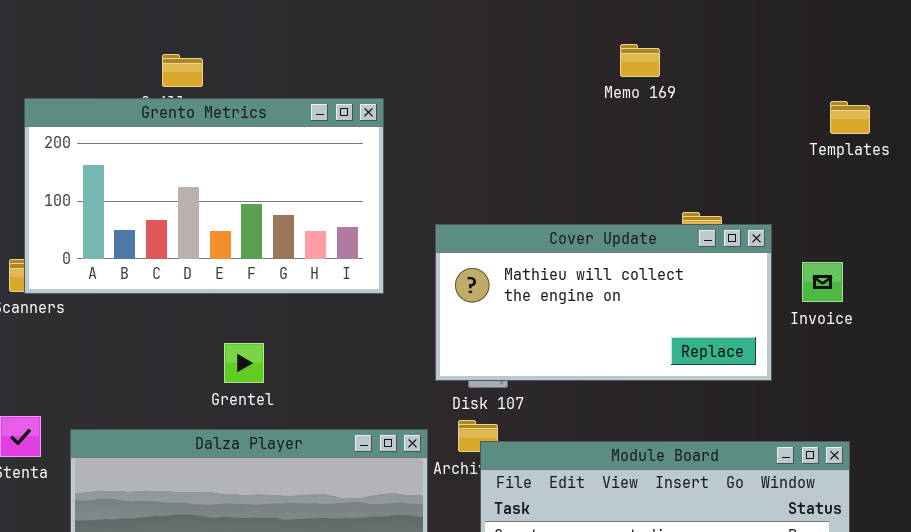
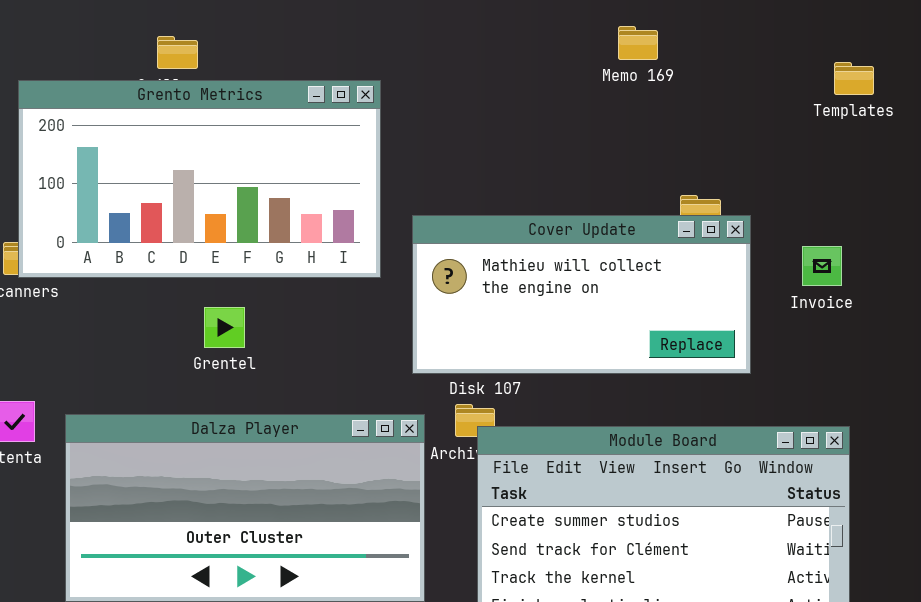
Templates: [830,101,870,134] -> [834,62,874,95], moved
Cover Update: [435,224,772,381] -> [412,215,751,374], moved
Grentel: [224,343,264,383] -> [204,307,245,348], moved

